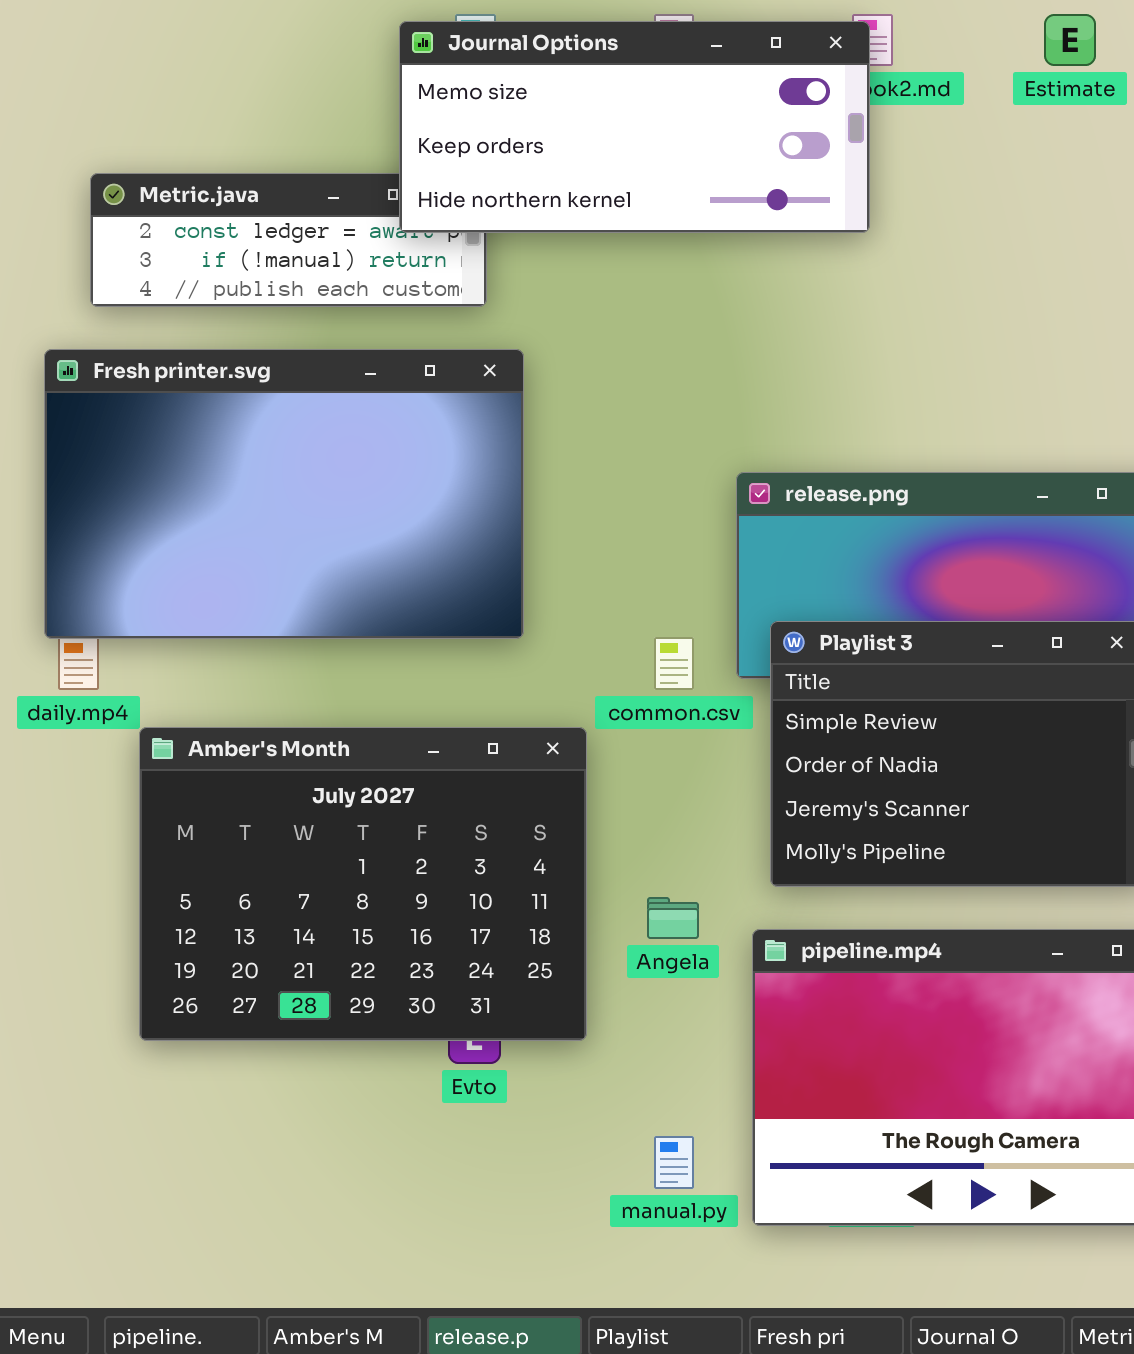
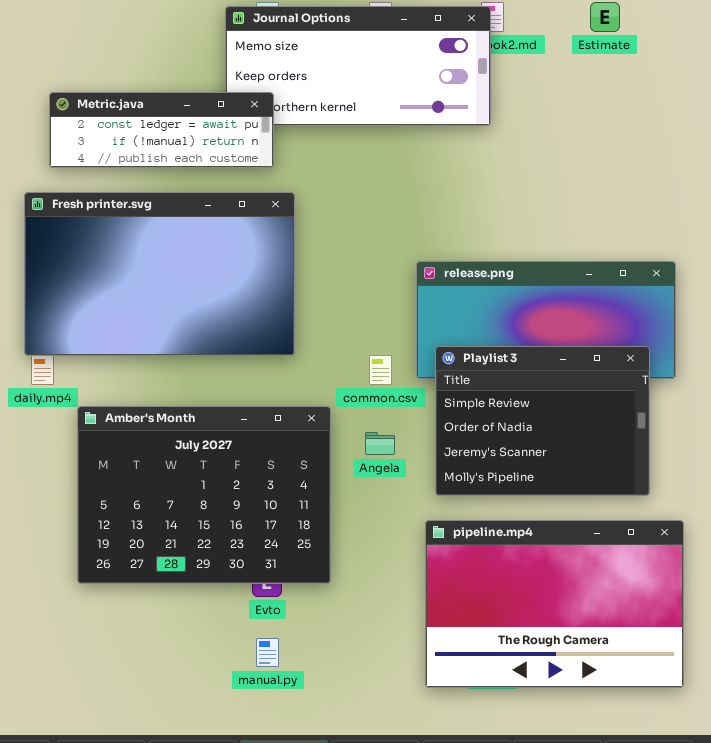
Metric.java: [90,173,487,307] -> [49,92,274,168], raised
Angela: [647,897,699,939] -> [365,432,395,455], moved
manual.py: [654,1136,694,1189] -> [256,638,279,667], moved

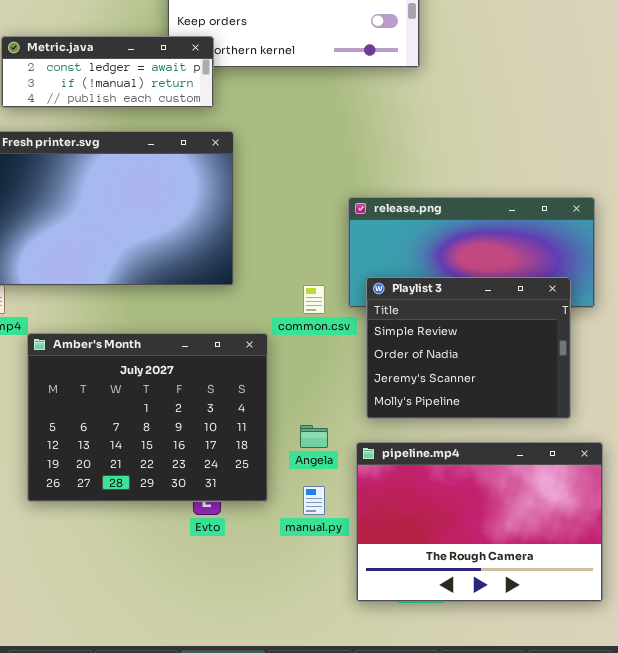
Angela: [365,432,395,455] -> [300,425,328,448], moved
manual.py: [256,638,279,667] -> [303,486,325,515], moved

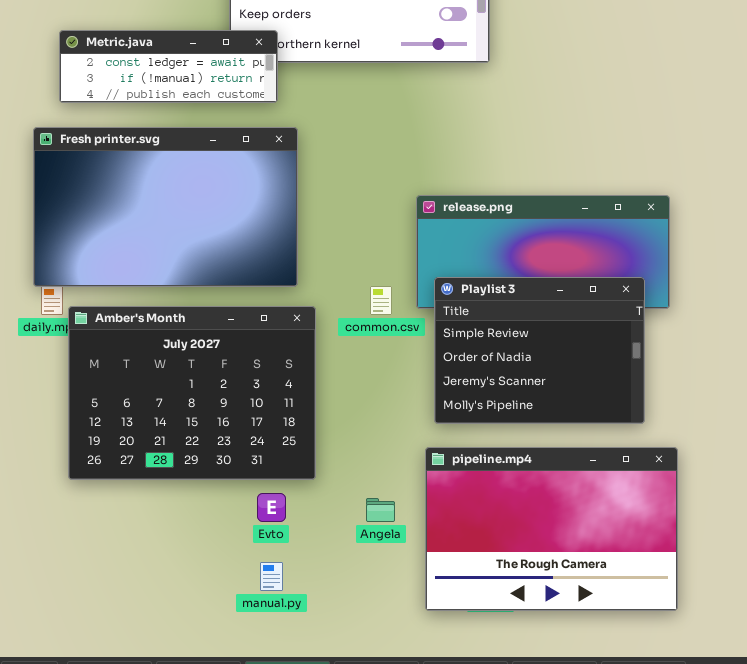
Amber's Month: [27,333,268,502] -> [68,306,316,480], moved
Angela: [300,425,328,448] -> [366,498,395,522], moved
manual.py: [303,486,325,515] -> [260,562,283,591], moved

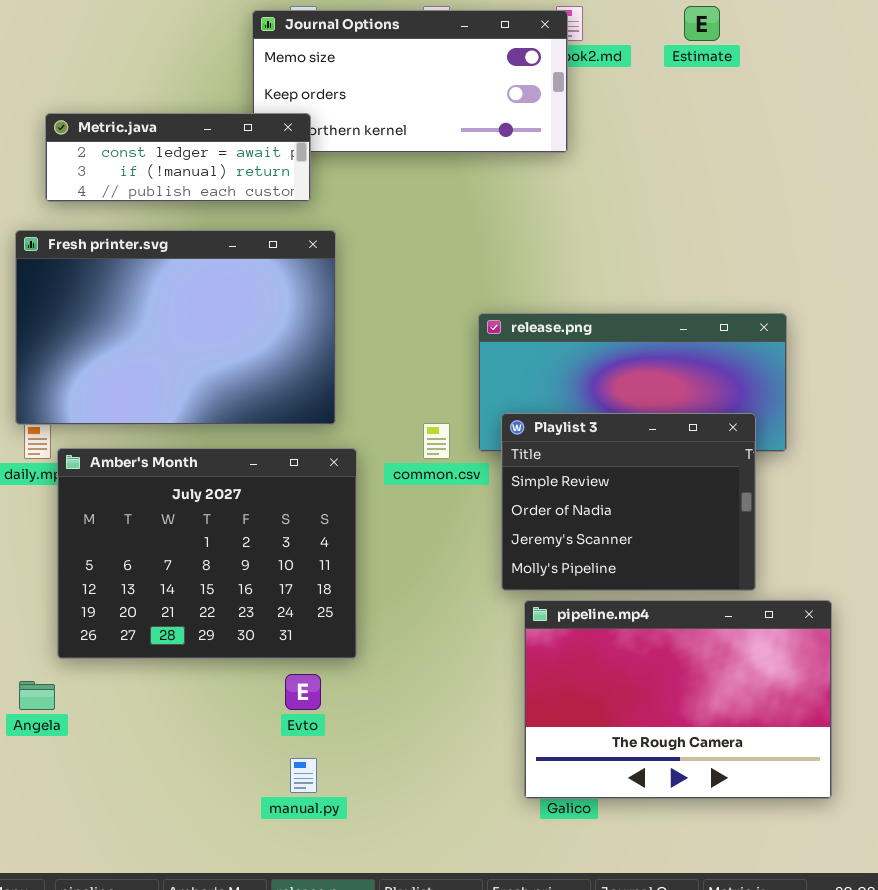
pipeline.mp4: [425,447,678,611] -> [524,600,832,799], moved
Angela: [366,498,395,522] -> [19,681,55,710], moved

